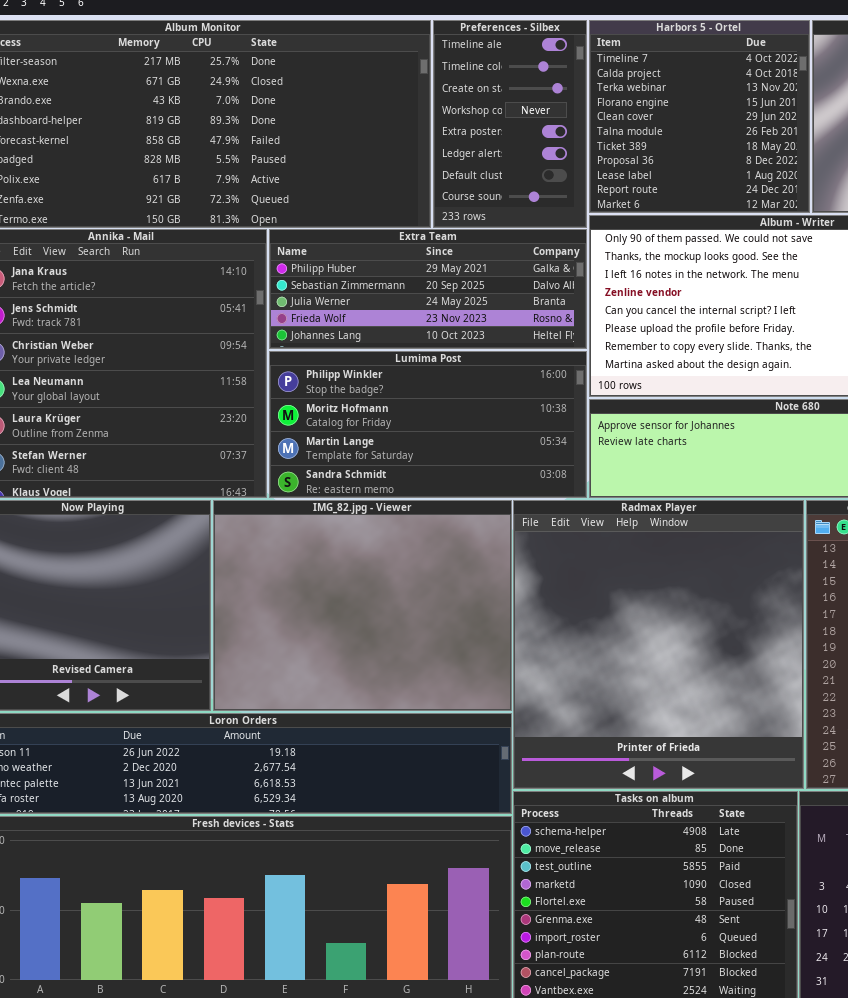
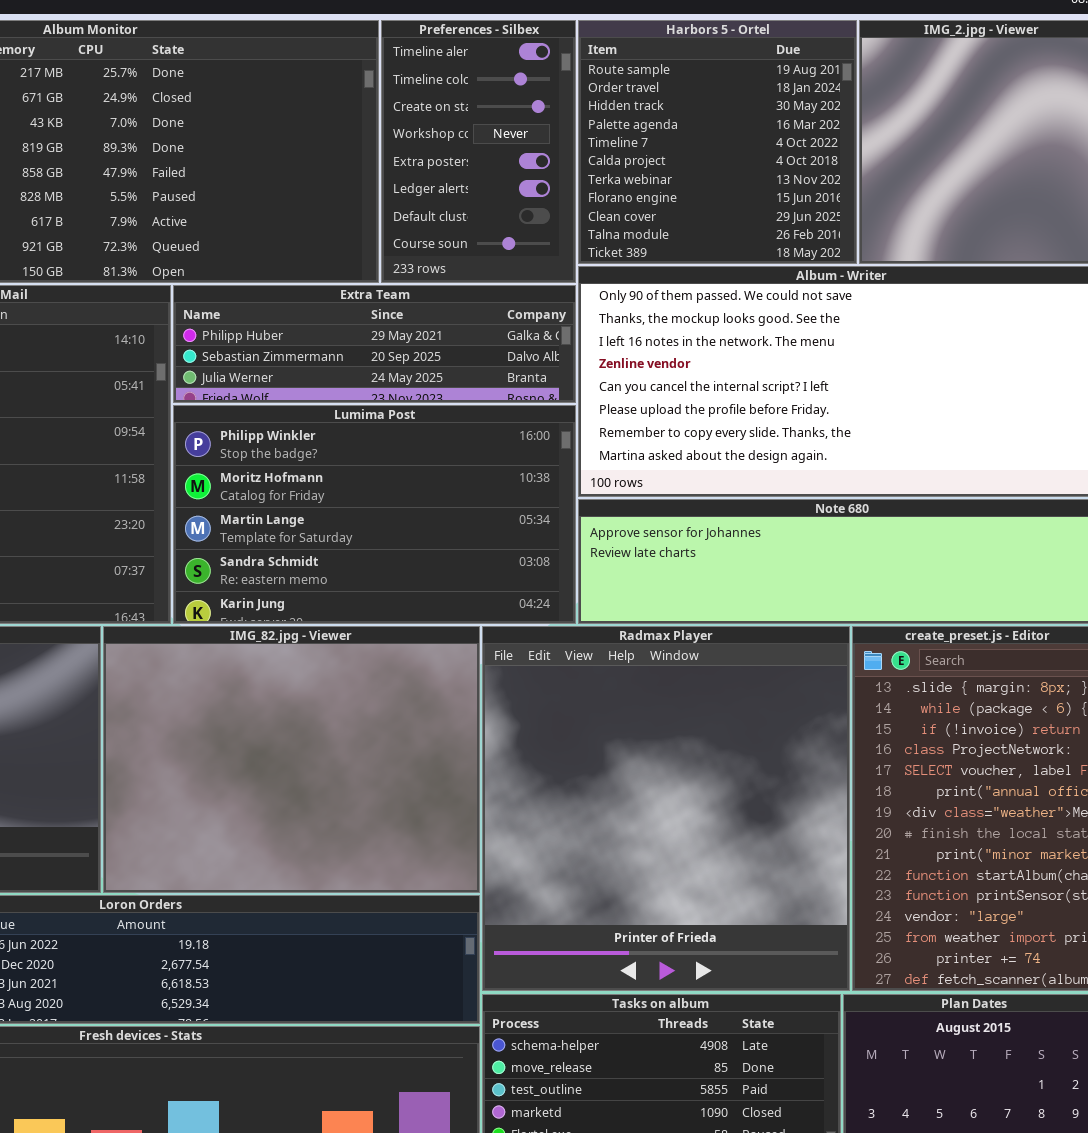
Harbors 5 - Ortel: [589,20,810,213] -> [578,20,857,264], scrolled up 4 rows
Extra Team: [269,229,587,349] -> [173,285,576,403], resized
Lumima Post: [269,351,587,498] -> [173,405,576,624], resized

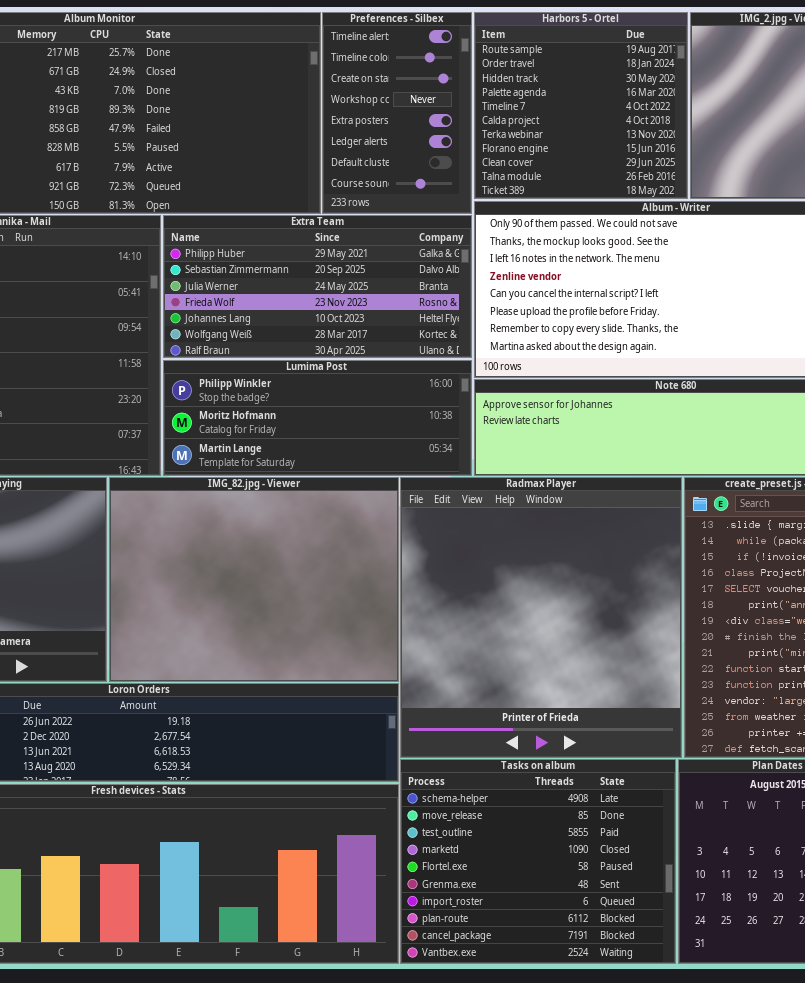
Extra Team: [173,285,576,403] -> [163,215,472,358], resized
Lumima Post: [173,405,576,624] -> [163,360,472,476], resized

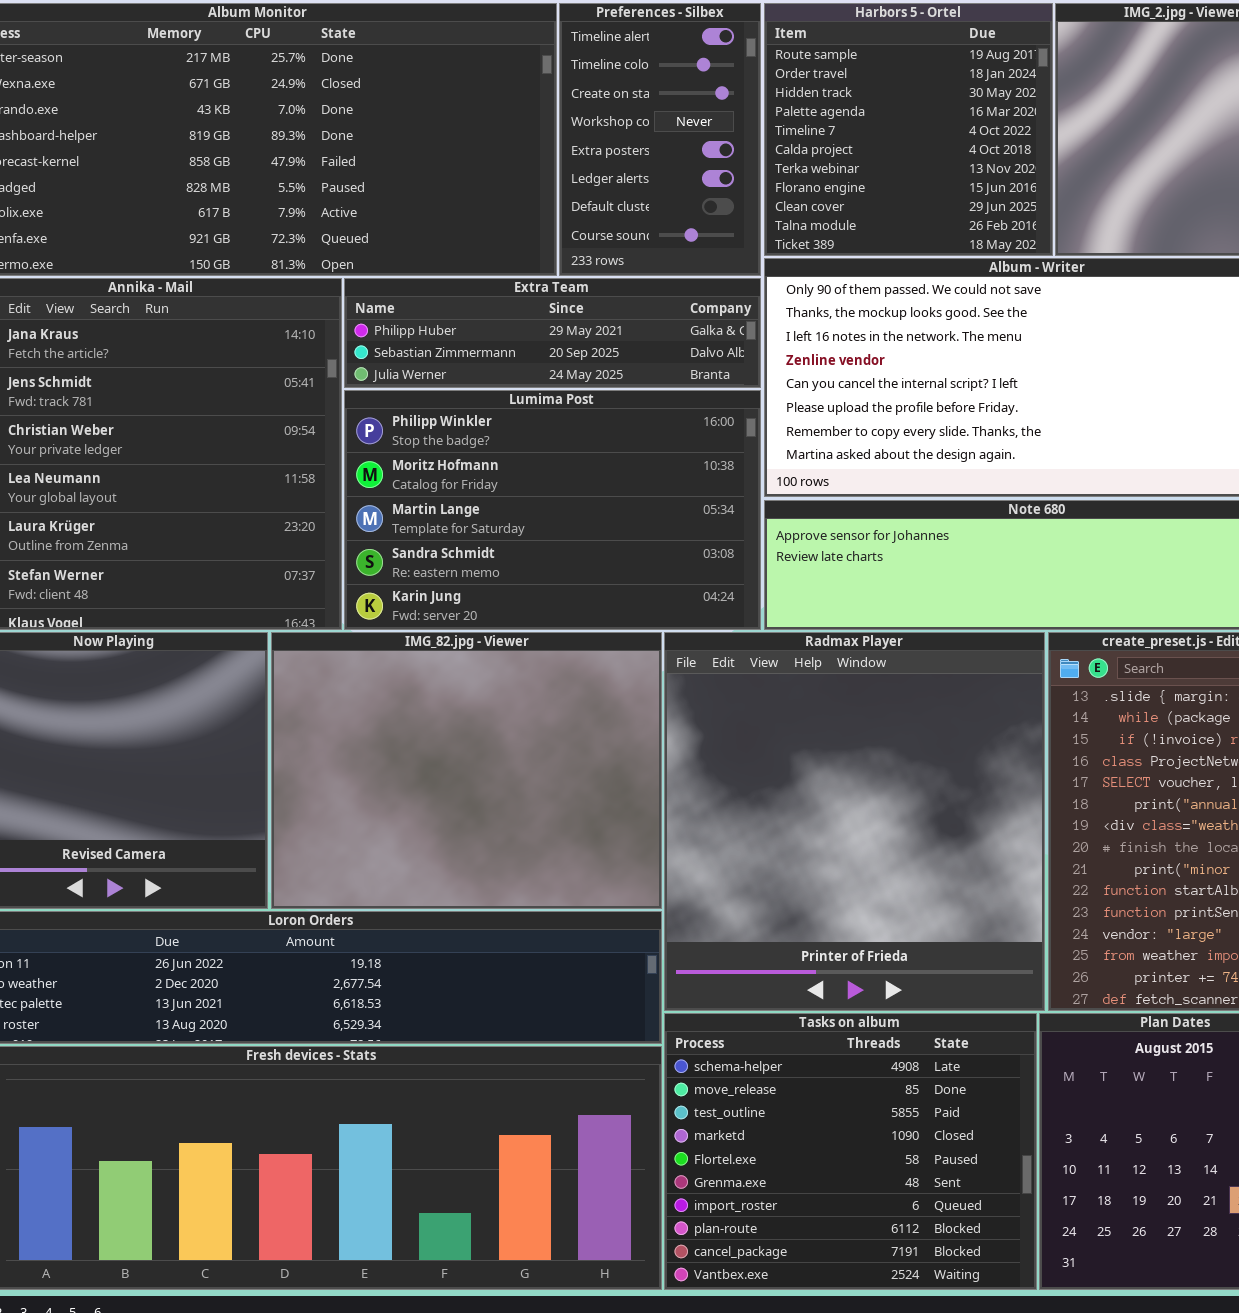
Extra Team: [163,215,472,358] -> [344,278,761,388], resized
Lumima Post: [163,360,472,476] -> [344,390,761,630], resized

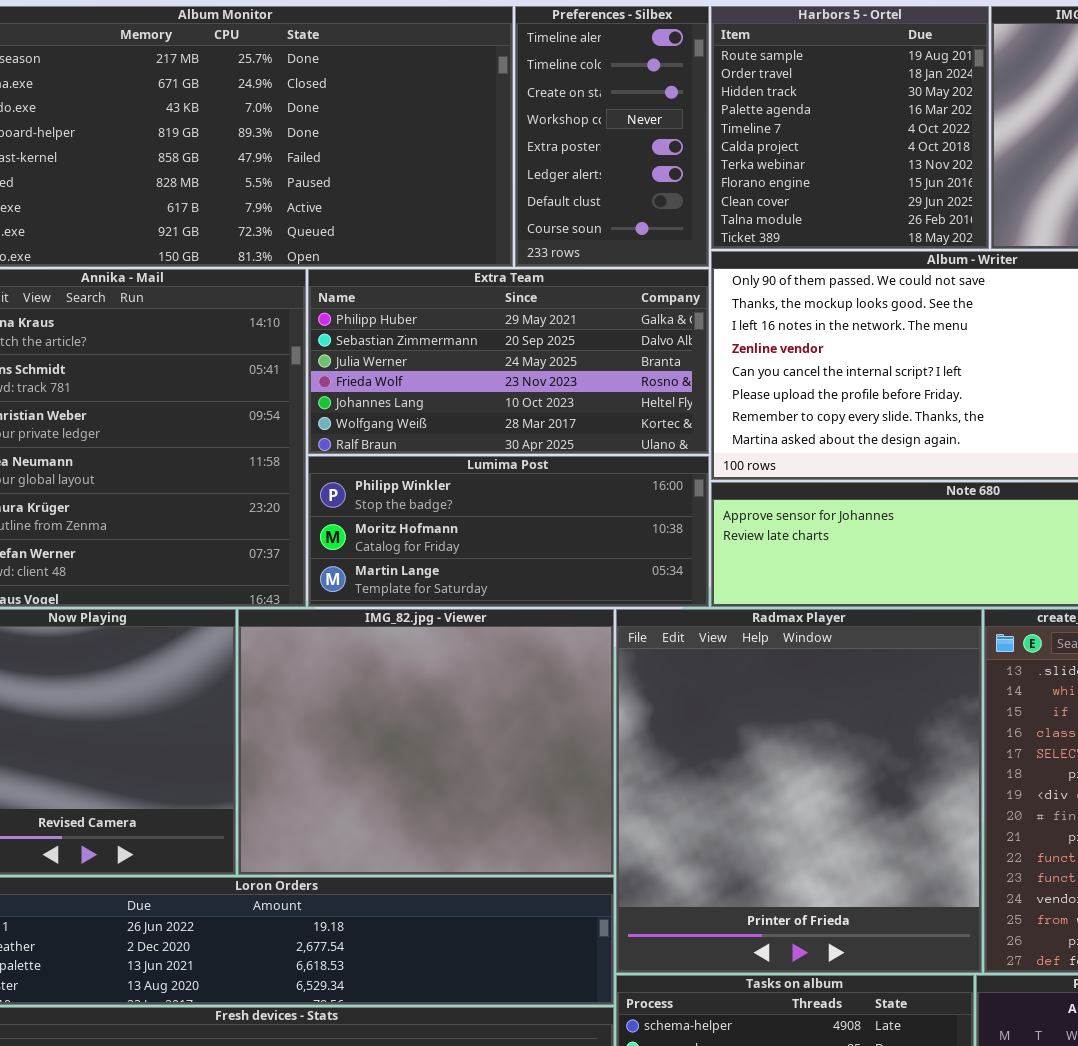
Extra Team: [344,278,761,388] -> [308,269,709,454], resized
Lumima Post: [344,390,761,630] -> [308,456,709,607], resized

